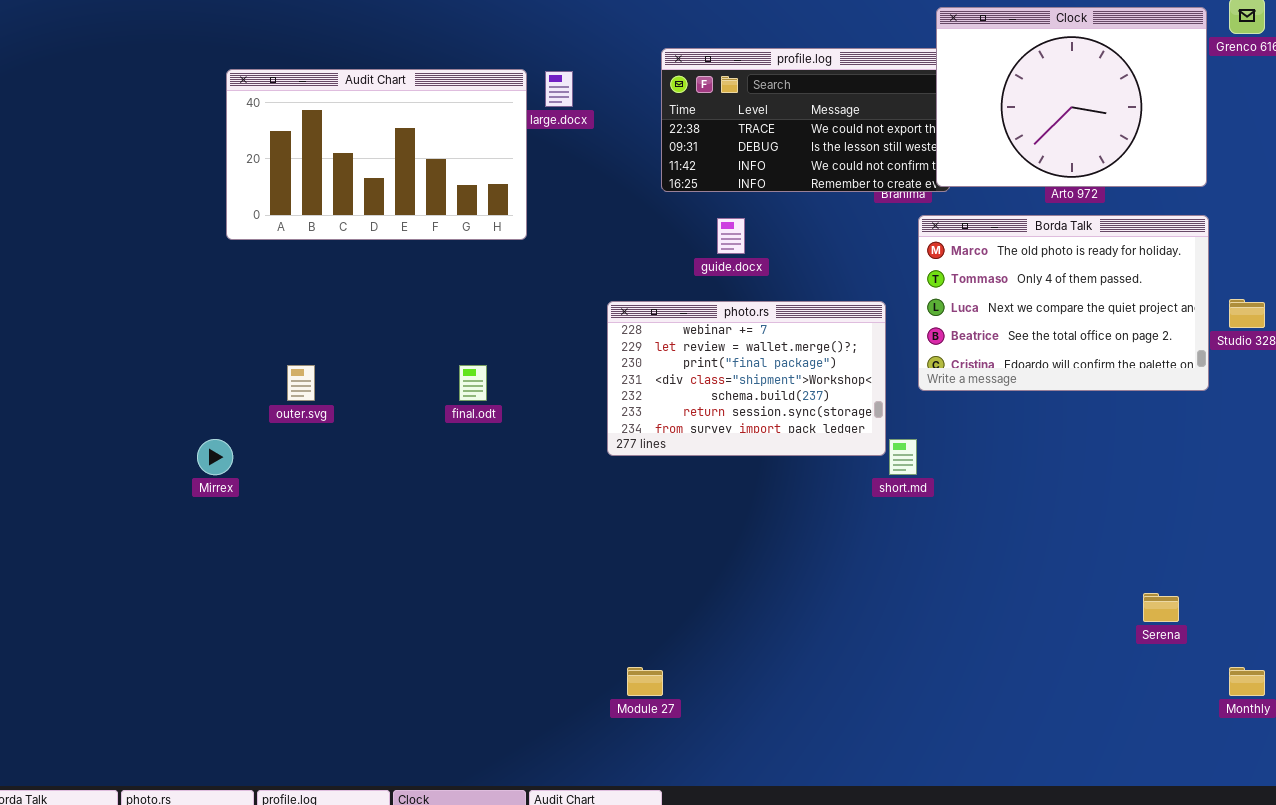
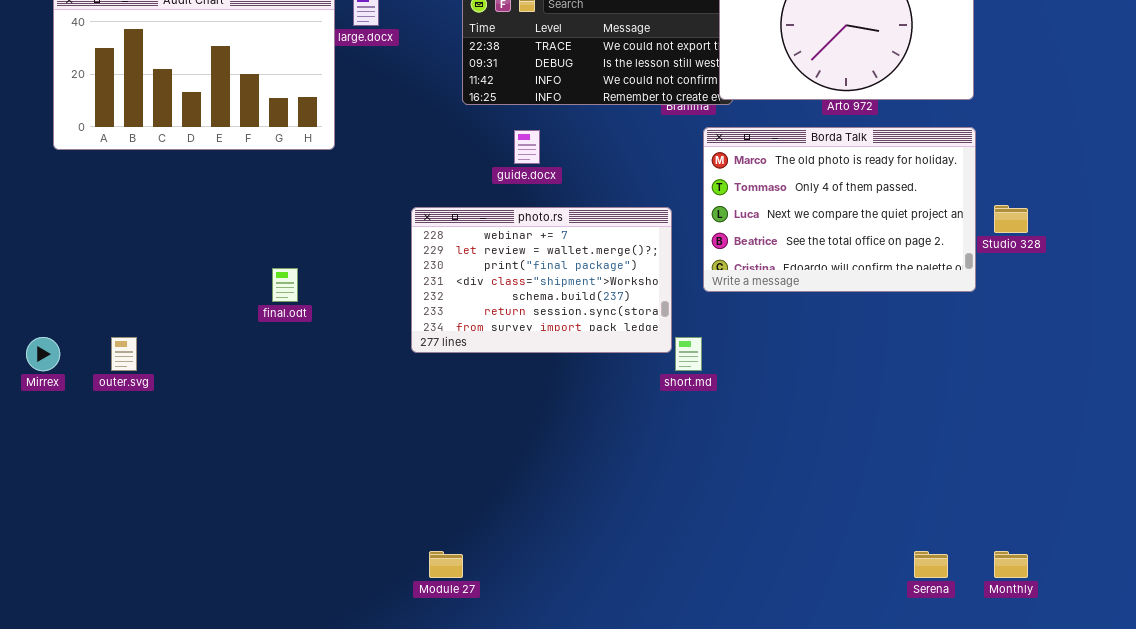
outer.svg: [287,365,315,401] -> [111,337,137,371], moved
Serena: [1143,593,1179,622] -> [914,551,948,578], moved

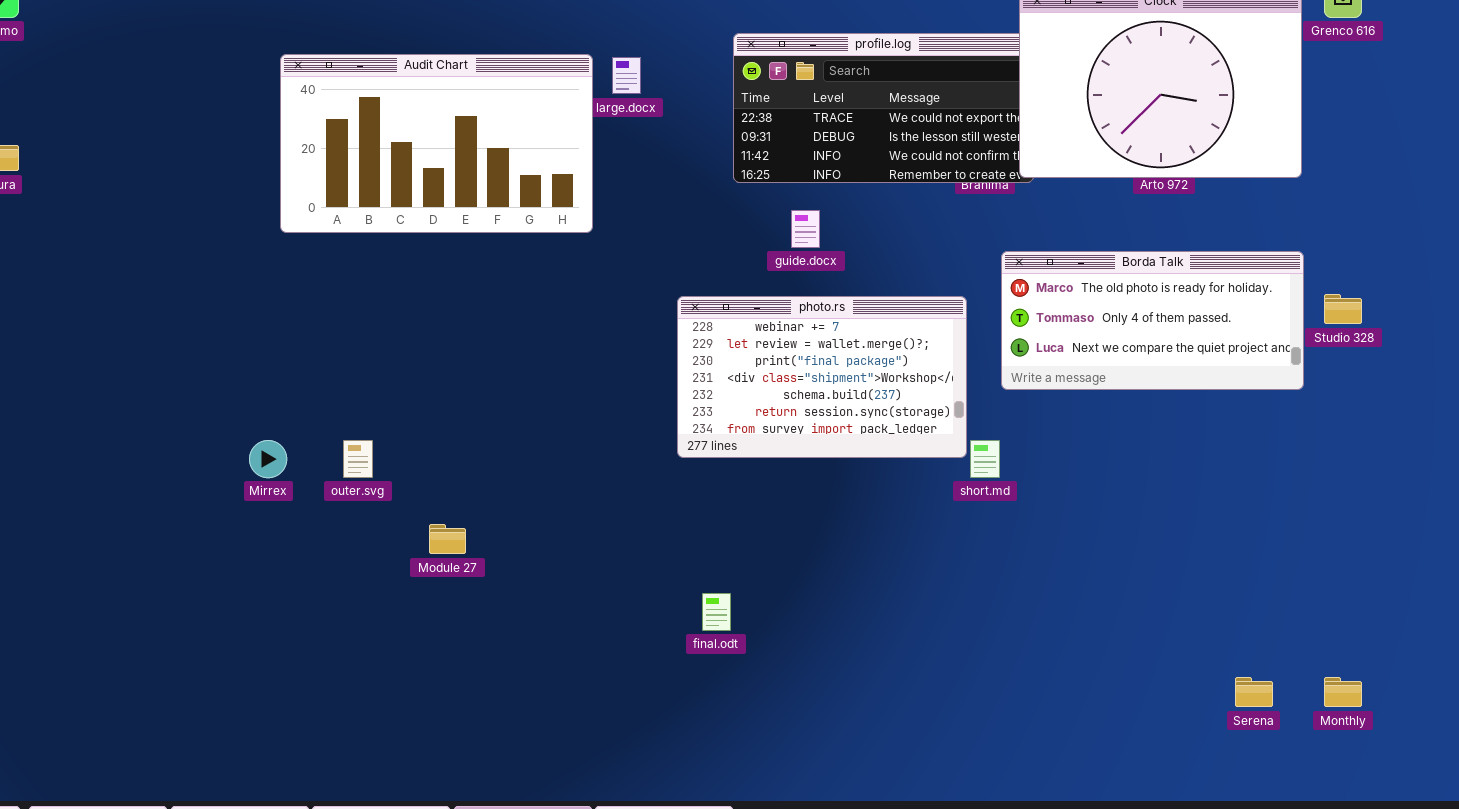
Borda Talk: [703,127,976,292] -> [1001,251,1304,390], resized
final.odt: [272,268,298,302] -> [702,593,731,631], moved
Module 27: [429,551,463,578] -> [429,524,466,554], moved

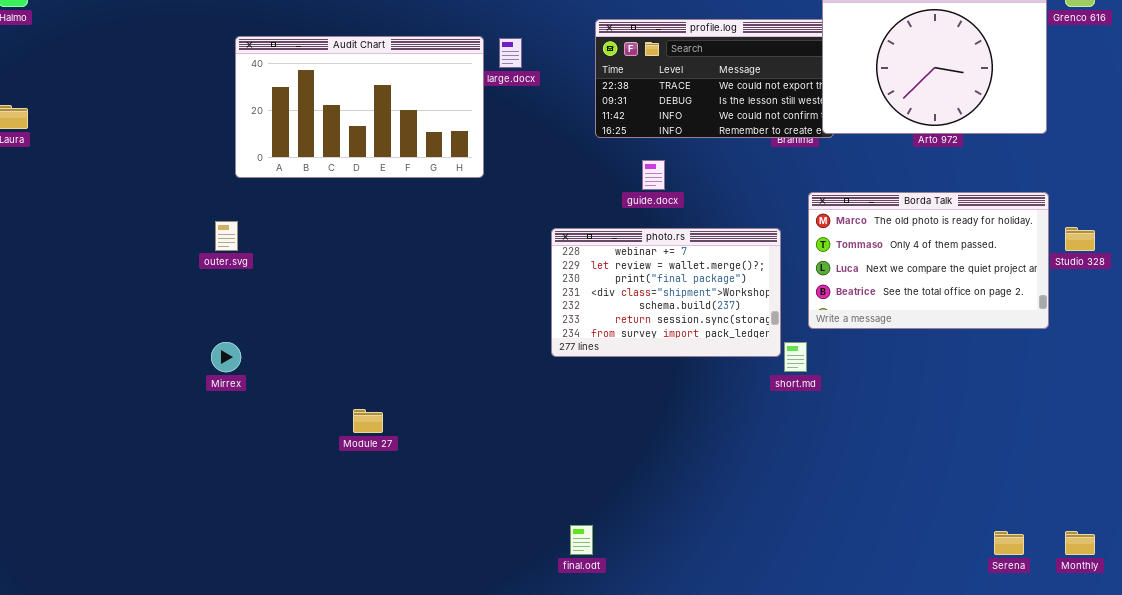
Borda Talk: [1001,251,1304,390] -> [808,192,1049,329], resized
outer.svg: [343,440,373,478] -> [215,221,238,251], moved
final.odt: [702,593,731,631] -> [570,525,593,555], moved

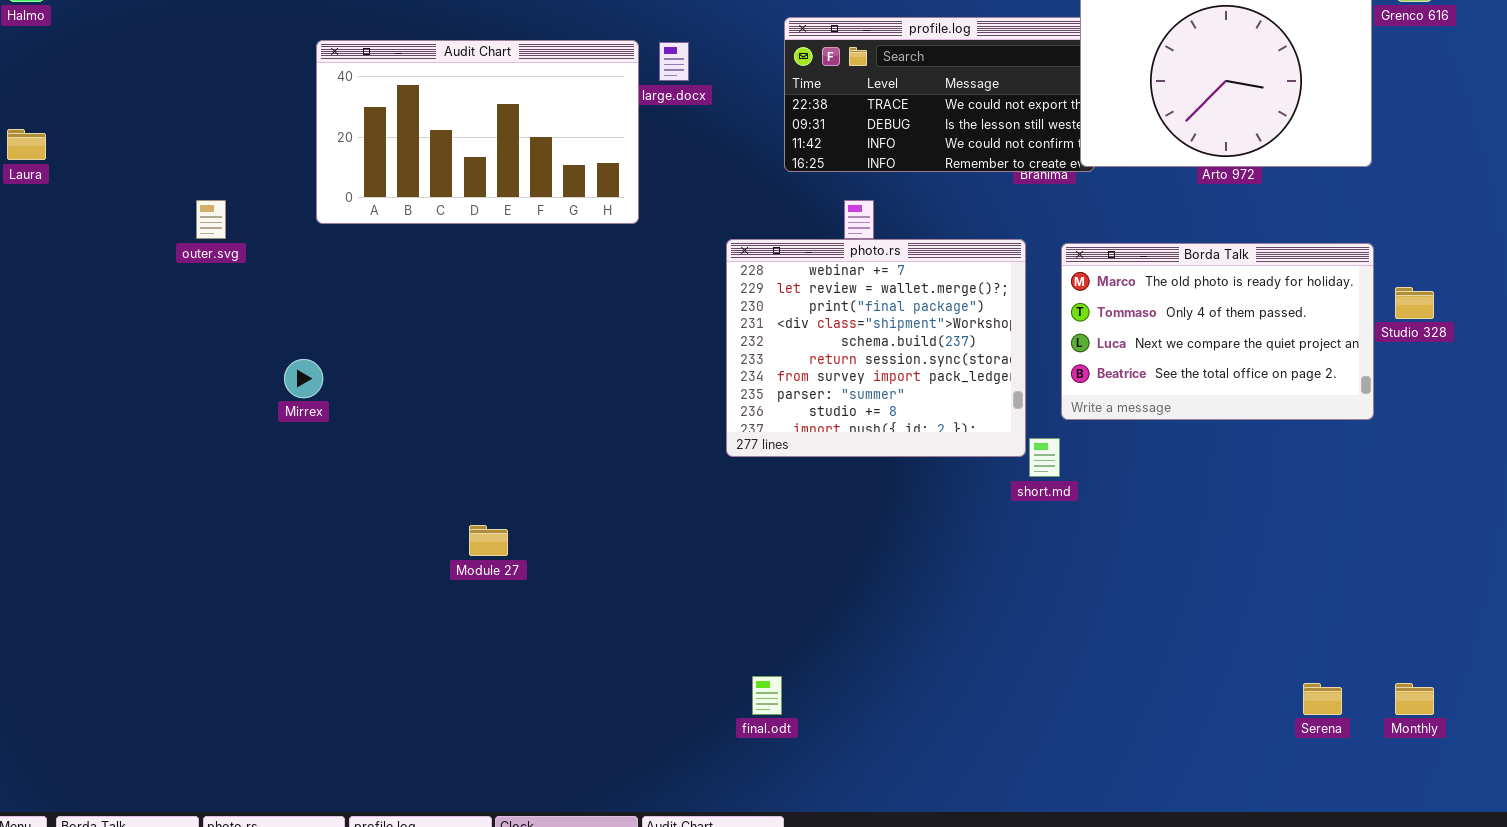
outer.svg: [215,221,238,251] -> [196,200,226,239], moved
photo.rs: [551,228,781,357] -> [726,239,1026,457], resized
Mirrex: [211,342,241,372] -> [284,359,323,398], moved

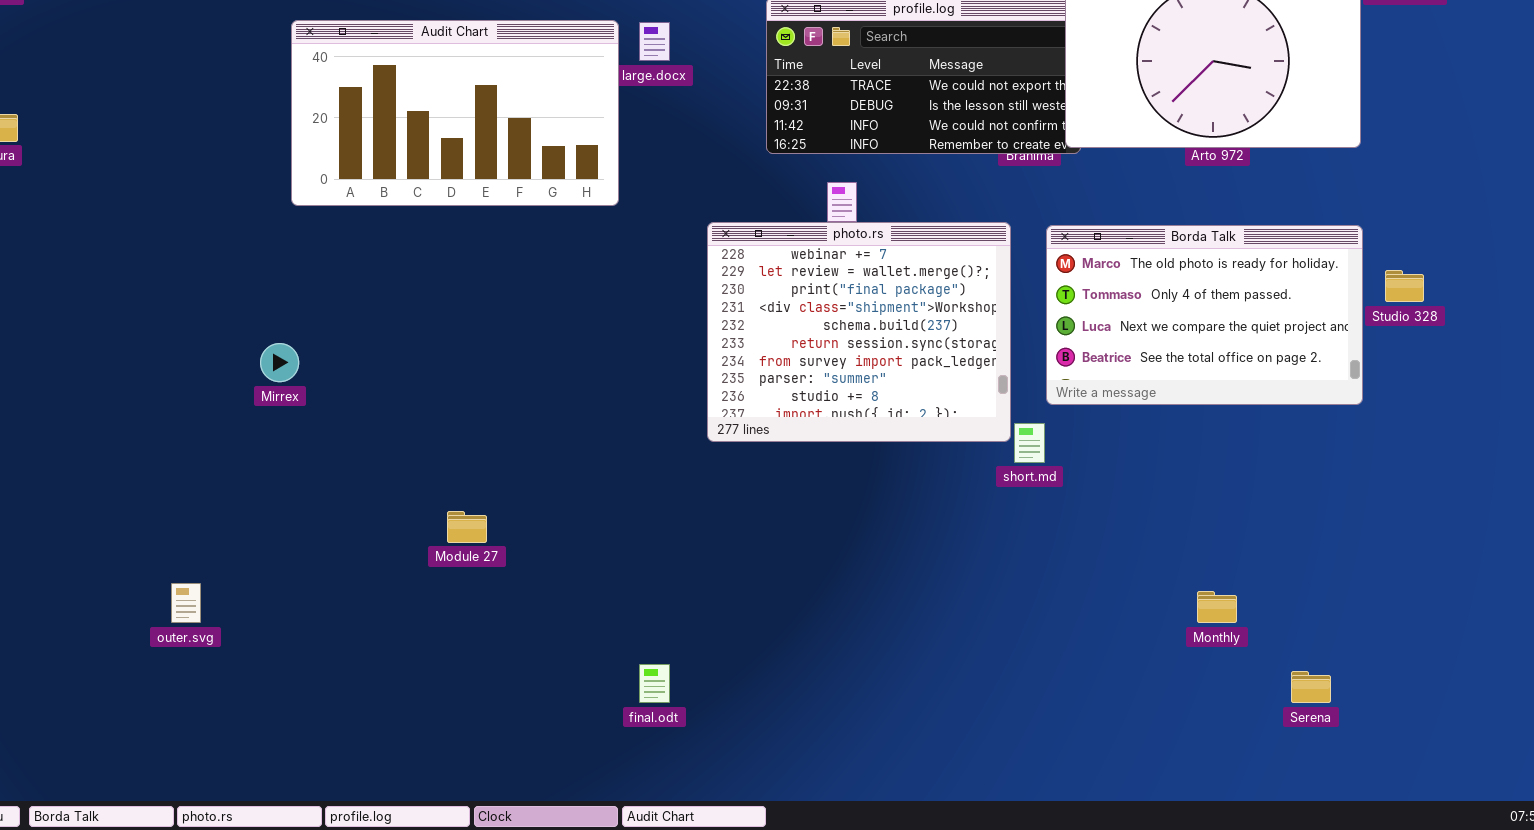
outer.svg: [196,200,226,239] -> [171,583,201,623], moved
final.odt: [752,676,782,715] -> [639,664,670,703], moved
Monthly: [1395,683,1434,715] -> [1197,591,1237,623], moved

